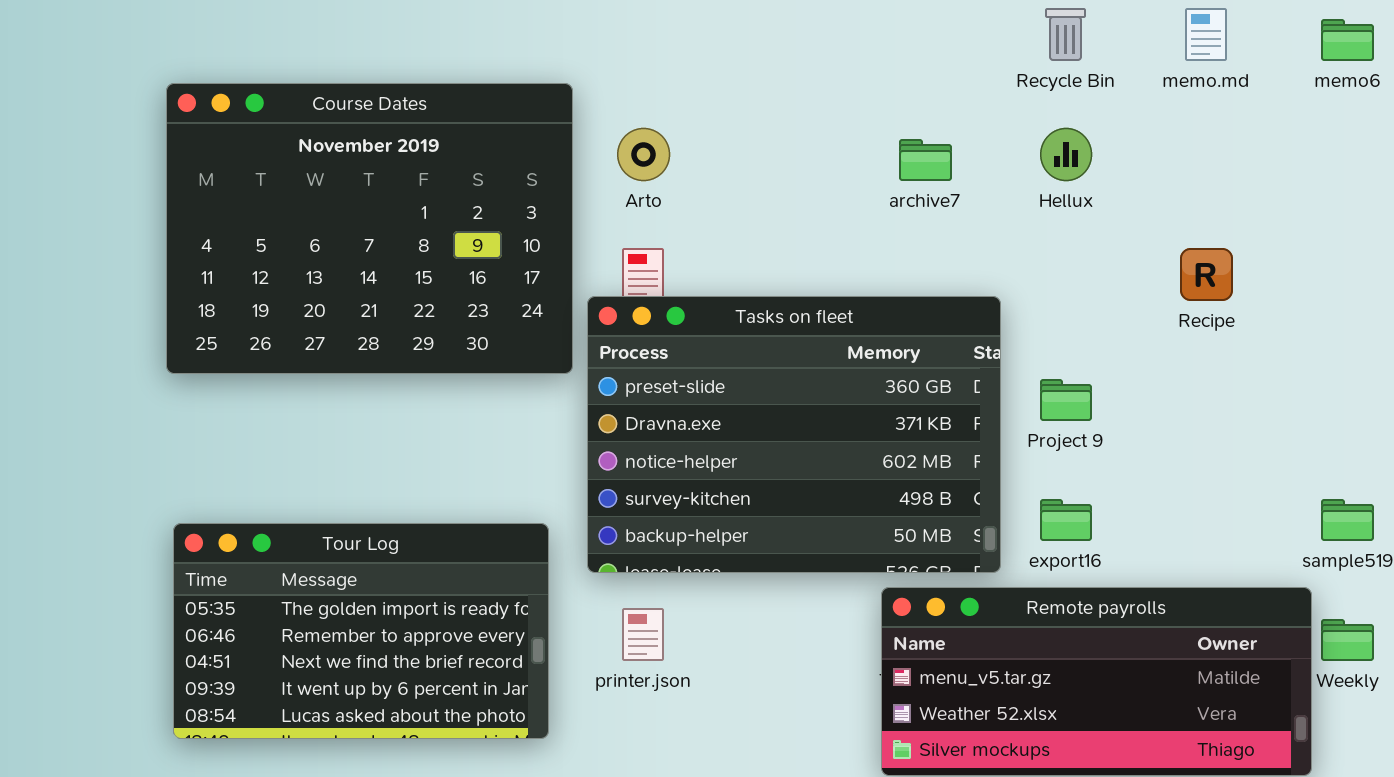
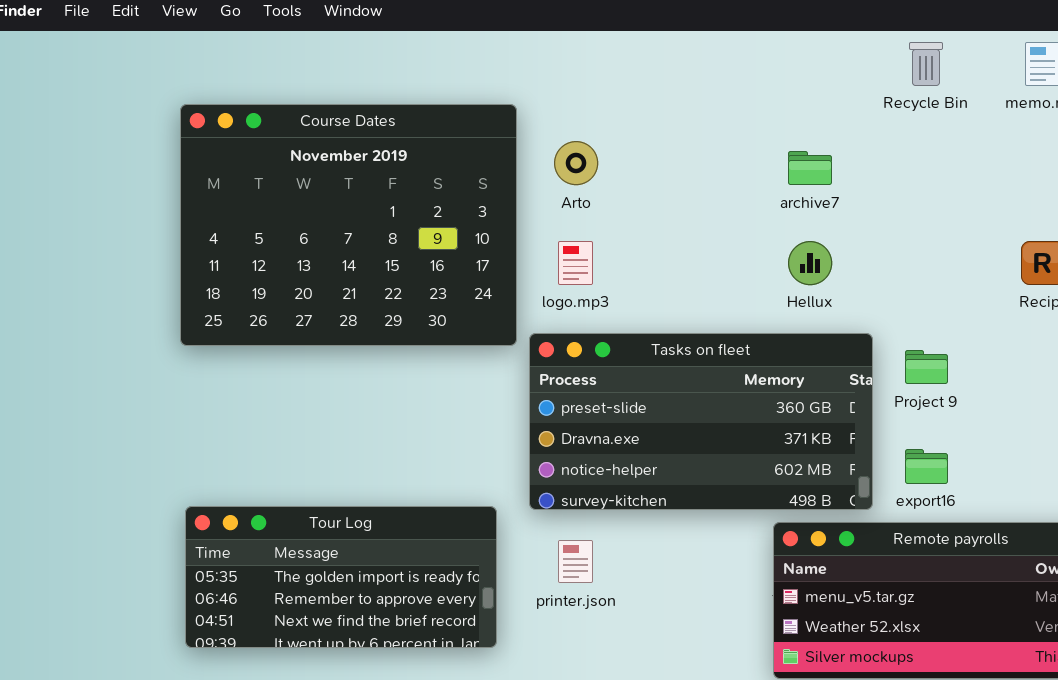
Hellux: [1040,128,1092,181] -> [788,241,832,285], moved
Tasks on fleet: [587,296,1001,573] -> [529,333,873,510], resized
Tour Log: [173,523,549,739] -> [185,506,497,648], resized

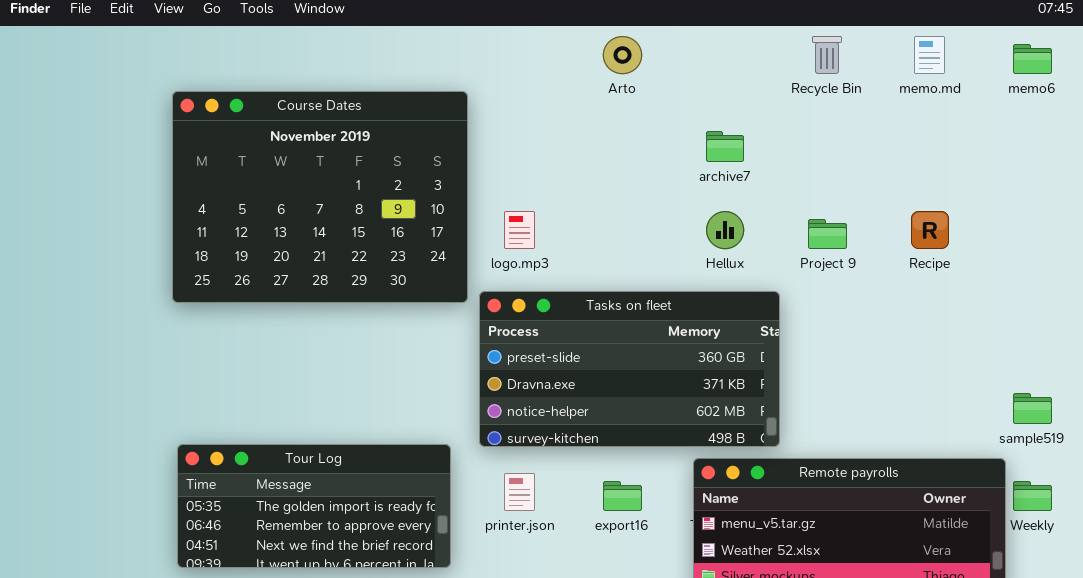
Arto: [554,141,598,185] -> [603,36,642,74], moved
Project 9: [905,350,948,384] -> [808,219,847,249], moved
export16: [905,449,948,484] -> [603,481,642,511], moved

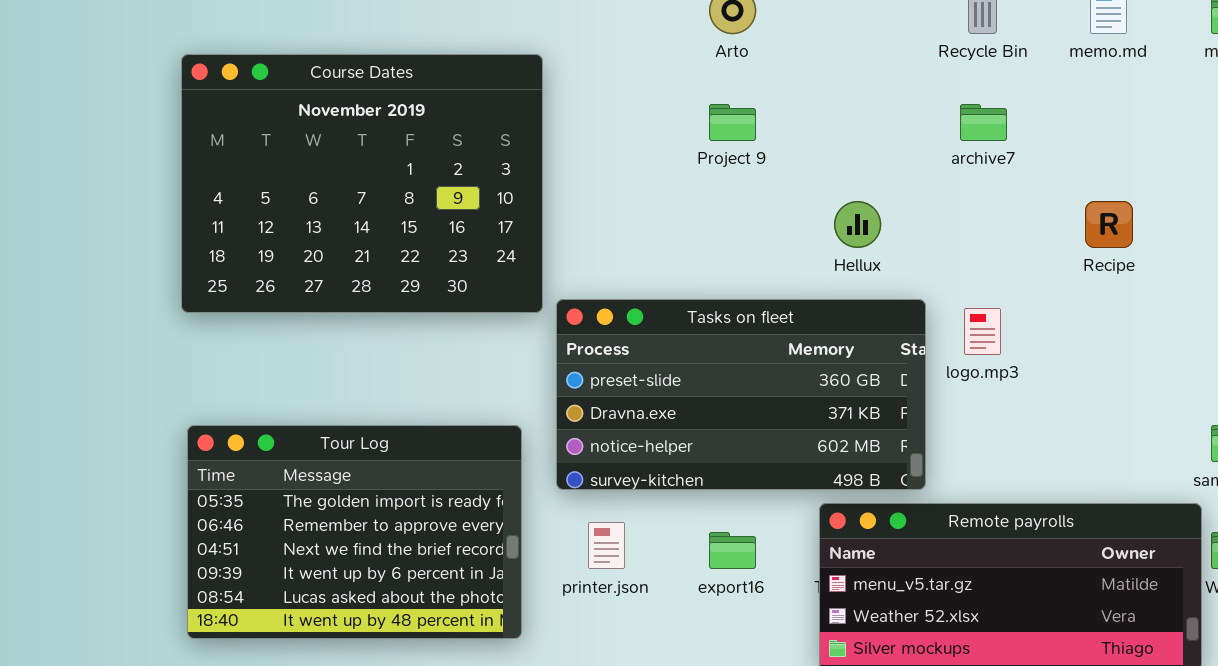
archive7: [706,131,744,162] -> [960,104,1007,141], moved
logo.mp3: [504,211,535,249] -> [964,308,1001,355], moved
Project 9: [808,219,847,249] -> [709,104,756,141], moved
Tour Log: [177,444,451,568] -> [187,425,522,639], resized

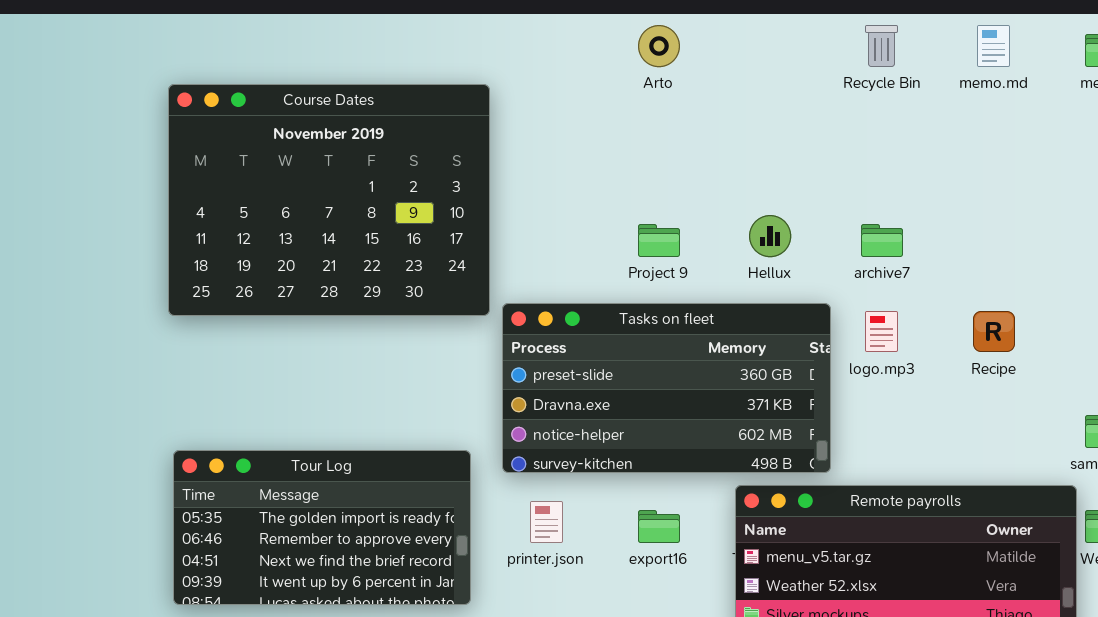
Project 9: [709,104,756,141] -> [638,224,680,257], moved
archive7: [960,104,1007,141] -> [861,224,903,257], moved
Recipe: [1085,201,1133,248] -> [973,311,1015,352], moved
Tour Log: [187,425,522,639] -> [173,450,471,605], resized

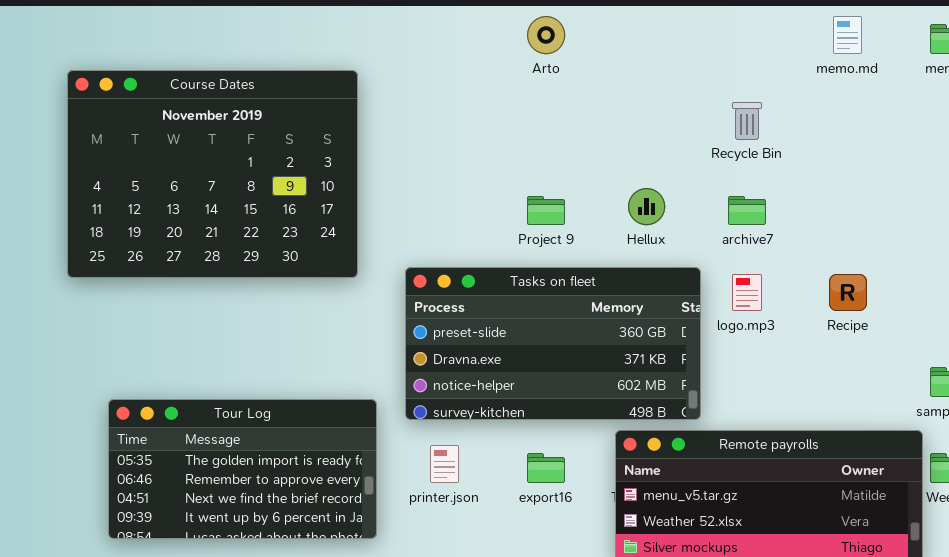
Recycle Bin: [865,25,898,67] -> [732,102,762,140], moved
Course Dates: [168,84,490,316] -> [67,70,358,278], moved

